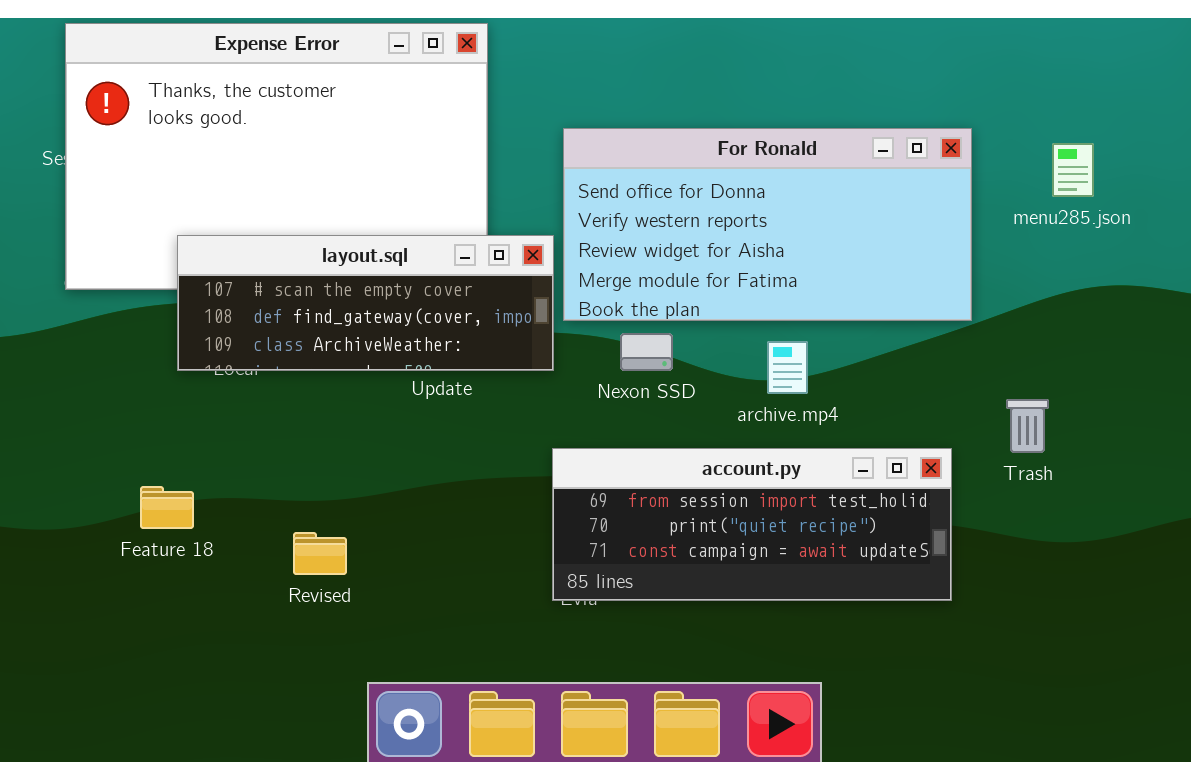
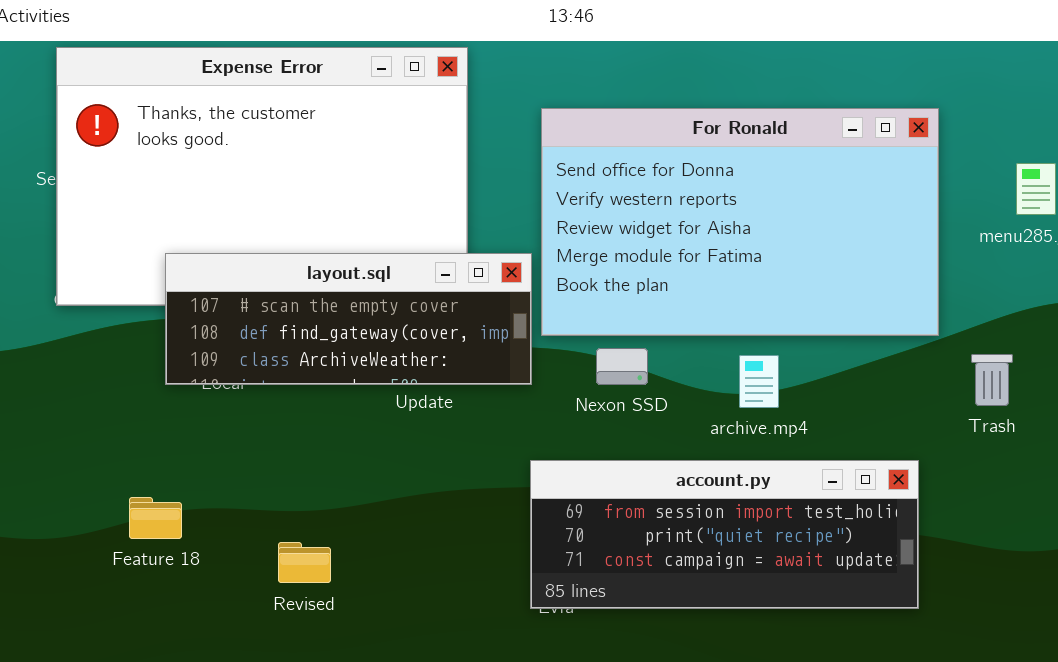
For Ronald: [563,128,972,321] -> [541,108,939,336], resized
Trash: [1006,399,1049,453] -> [971,354,1013,406], moved

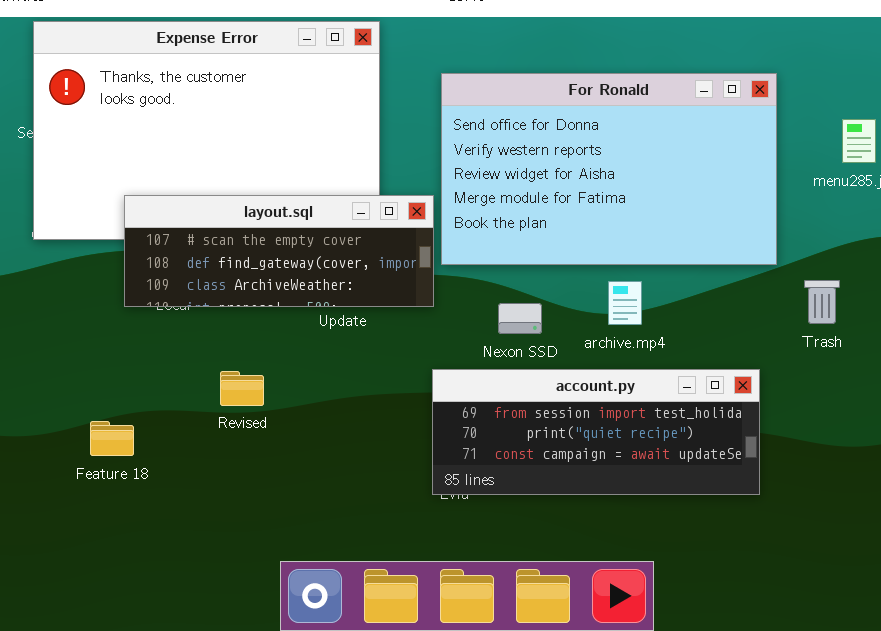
Nexon SSD: [596,348,648,385] -> [498,303,542,334], moved
Feature 18: [129,497,182,539] -> [90,421,134,456], moved
Revised: [278,542,331,583] -> [220,371,264,406], moved

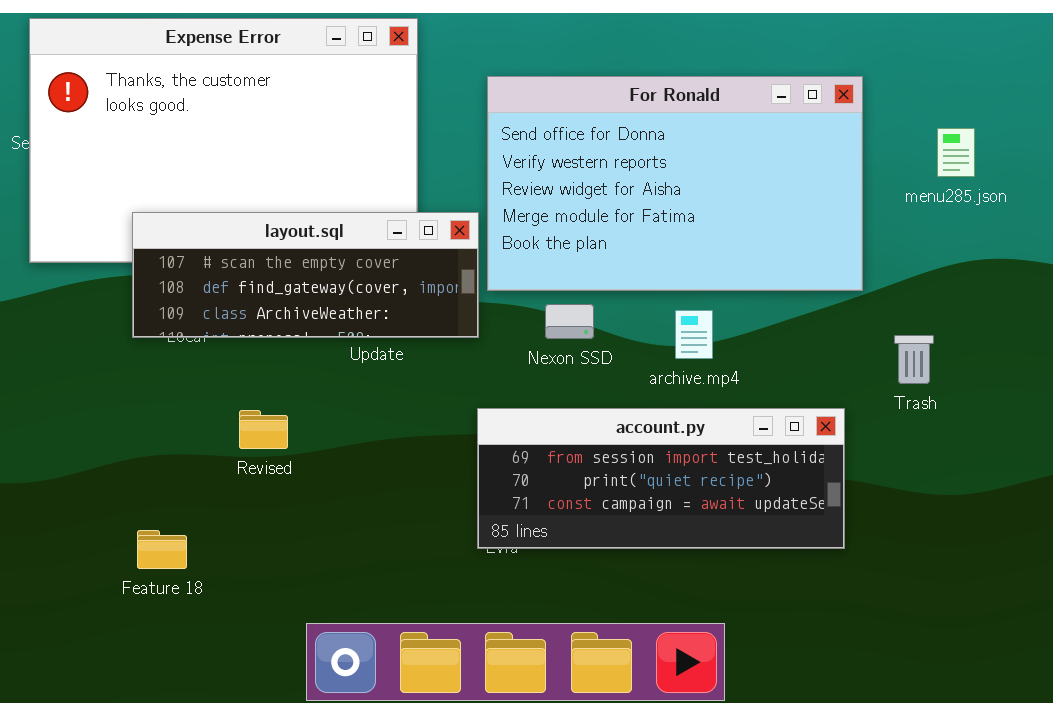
Trash: [804,280,840,324] -> [894,335,934,384], moved
Nexon SSD: [498,303,542,334] -> [545,304,594,339], moved
Feature 18: [90,421,134,456] -> [137,530,187,569], moved

